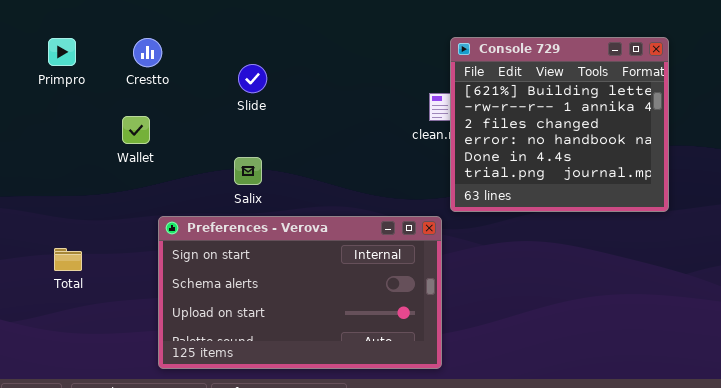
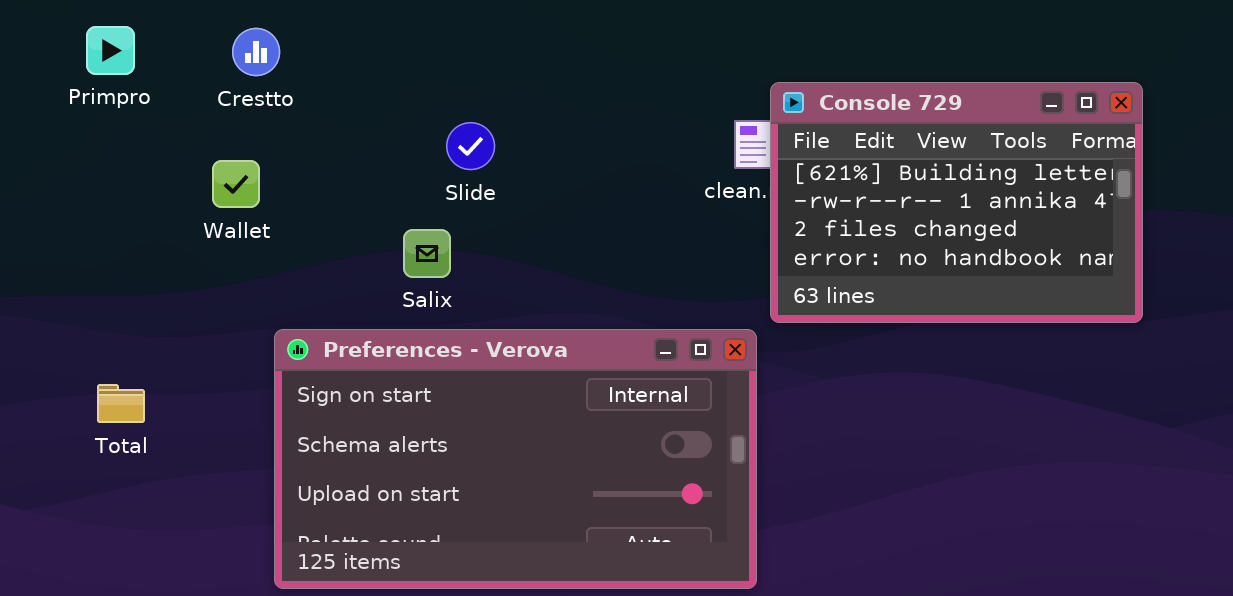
Console 729: [450,37,669,212] -> [770,82,1143,323], resized
Slide: [238,64,267,93] -> [446,122,495,170], moved

